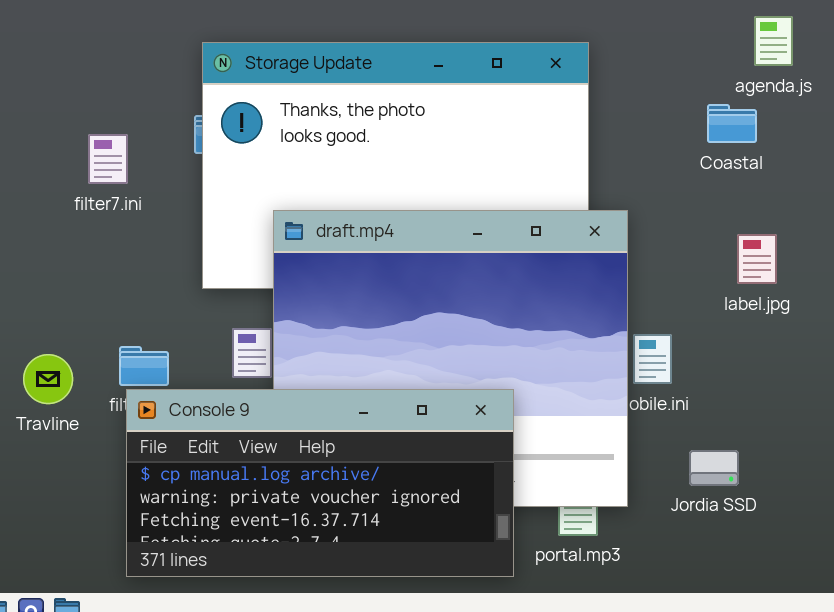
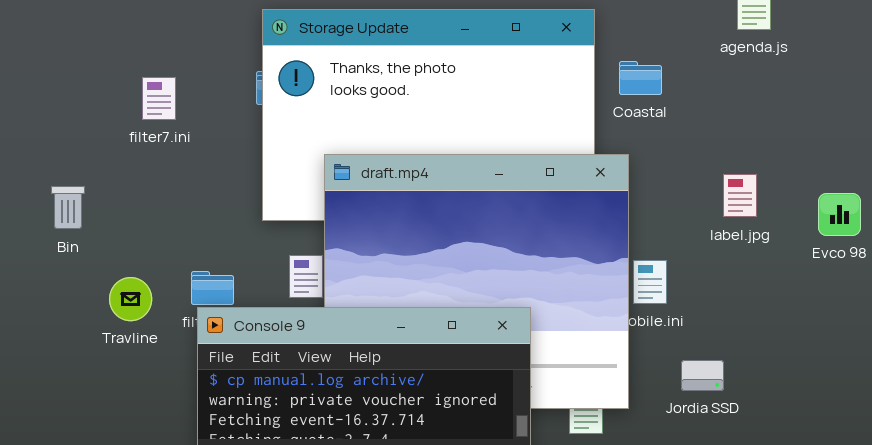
Coastal: [707,104,757,143] -> [619,61,662,95], moved
filter7.ini: [88,134,128,184] -> [142,77,176,120], moved

